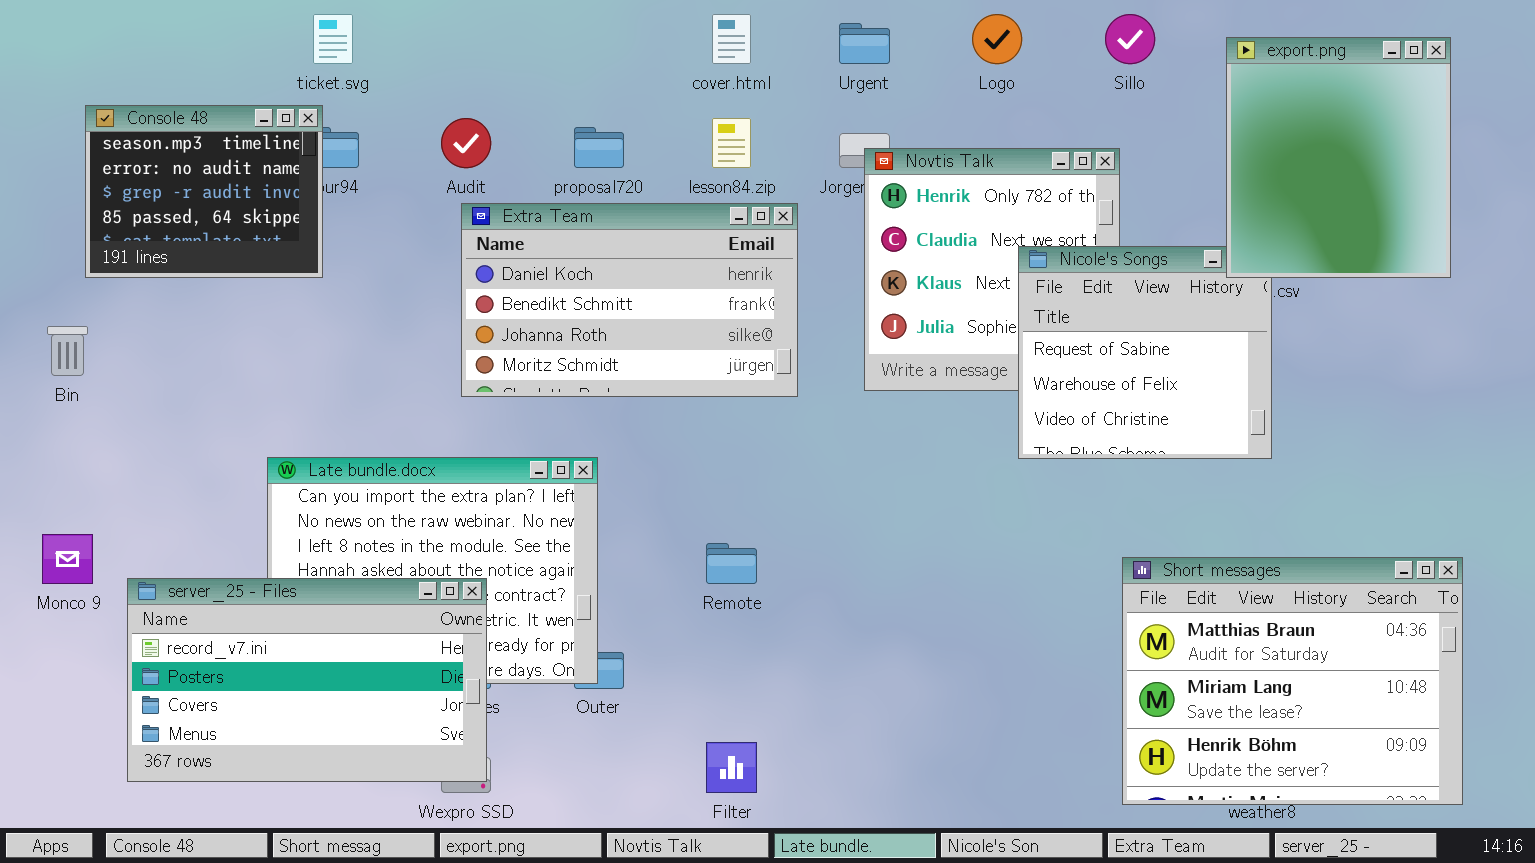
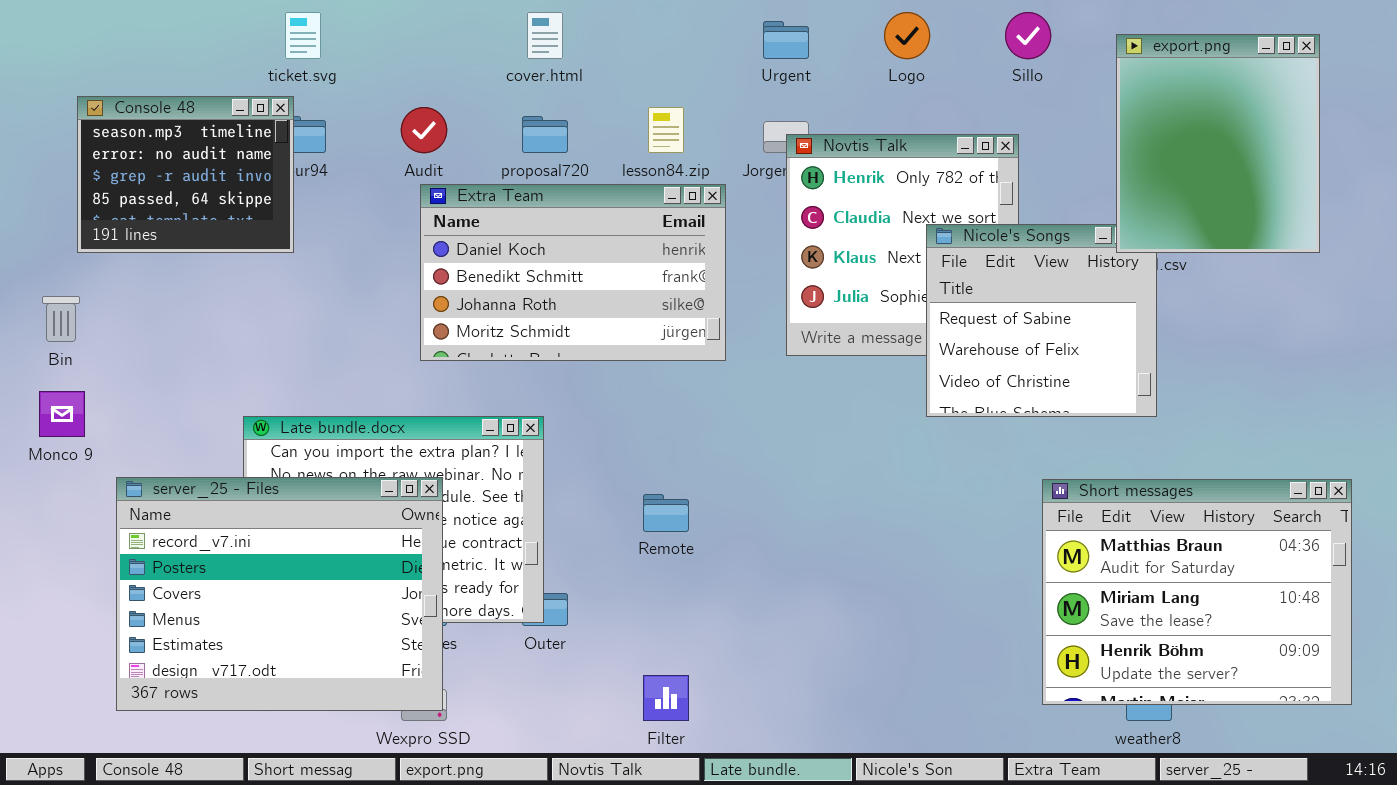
cover.html: [712,14,751,64] -> [527,12,563,59], moved
Monco 9: [42,534,93,584] -> [39,391,85,437], moved
Short messages: [1122,557,1463,805] -> [1042,479,1352,705], moved
server_25 - Files: [127,578,487,782] -> [116,477,443,711], resized

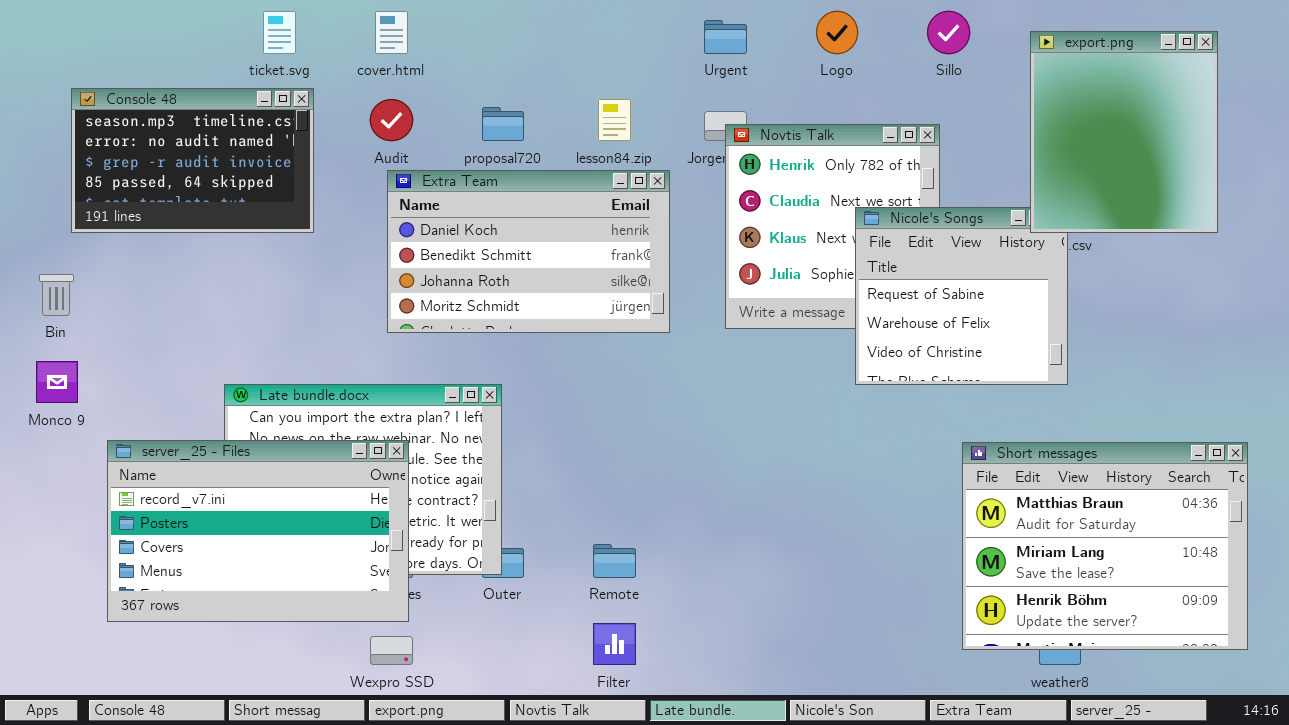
cover.html: [527,12,563,59] -> [375,11,408,54], moved
Console 48: [77,96,294,253] -> [71,88,314,233], resized
server_25 - Files: [116,477,443,711] -> [107,440,409,622], resized
Remote: [643,494,689,532] -> [593,544,636,578], moved

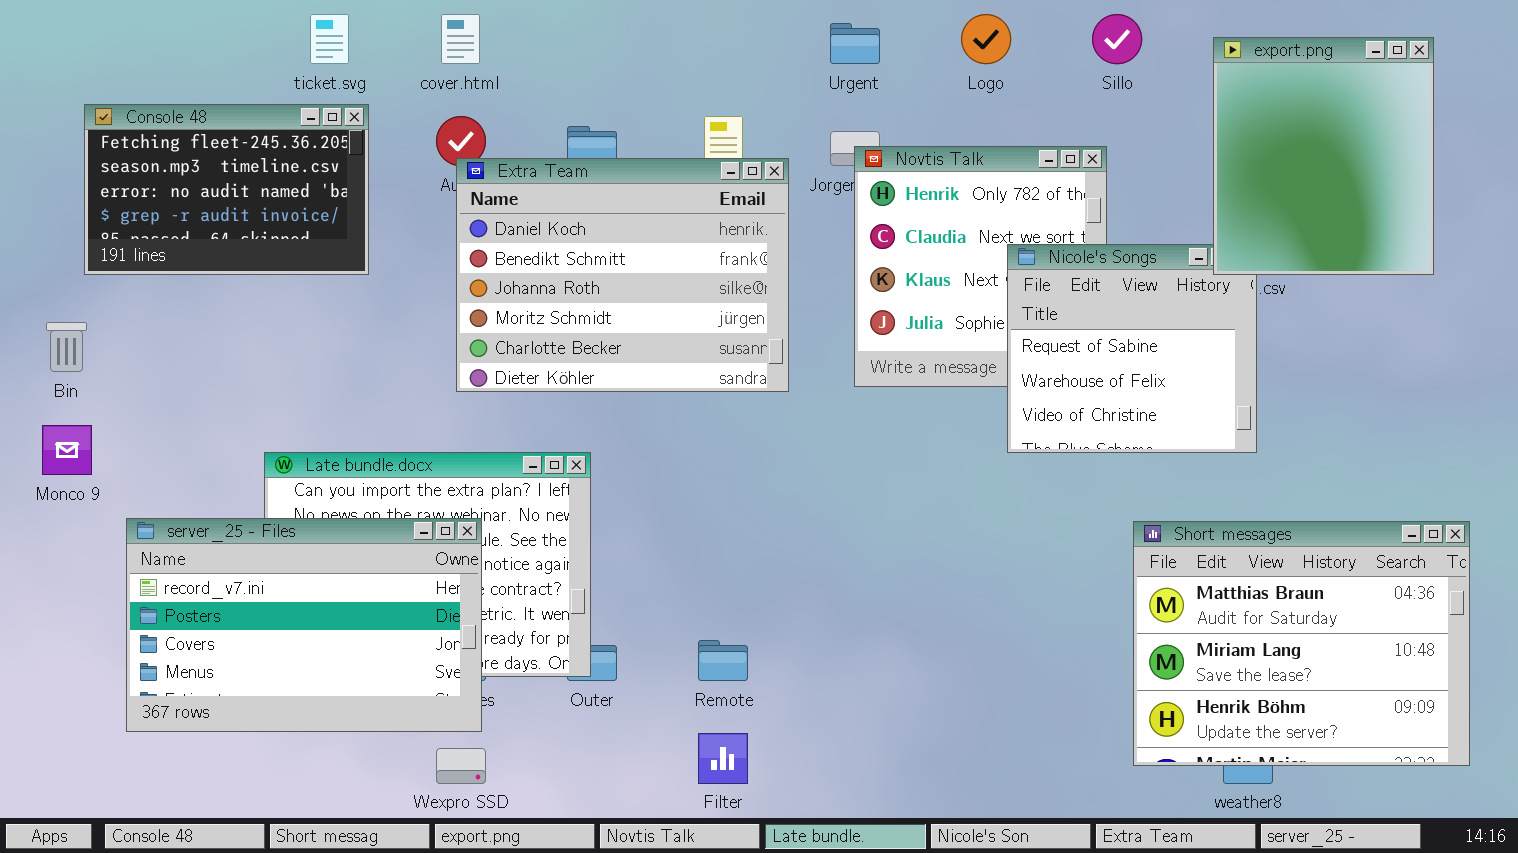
Console 48: [71,88,314,233] -> [84,104,369,275], scrolled up 1 row
Extra Team: [387,170,670,333] -> [456,158,789,392], resized

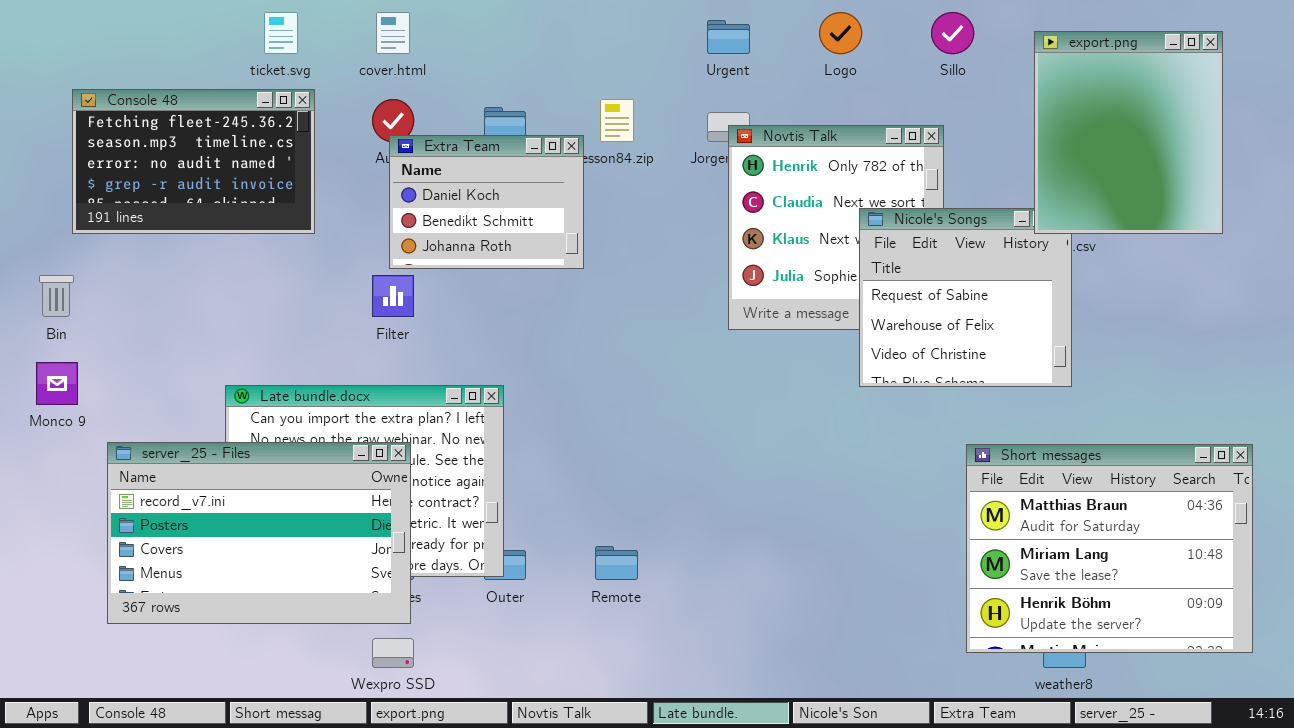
Extra Team: [456,158,789,392] -> [389,135,584,269], resized
Filter: [698,733,748,784] -> [372,275,414,317], moved

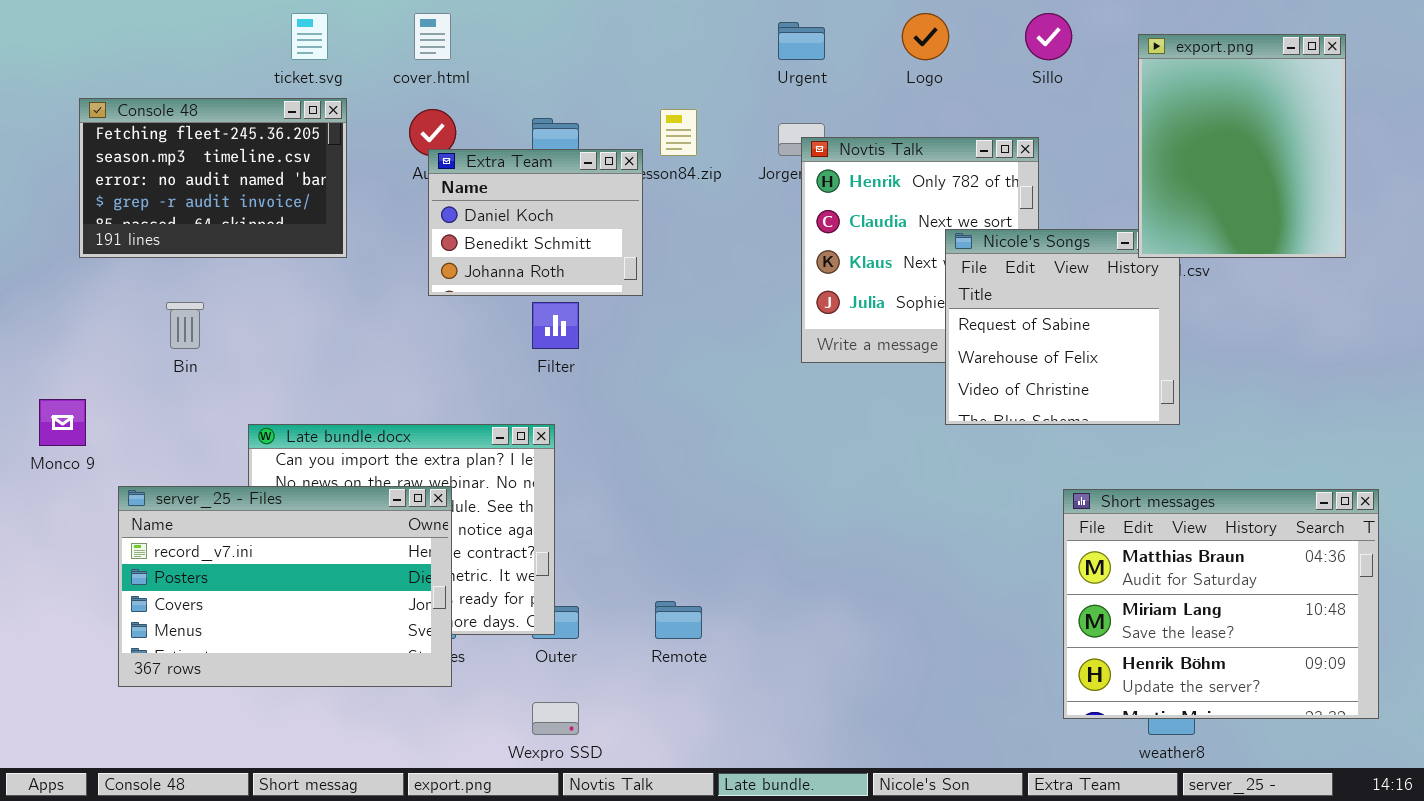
Bin: [39,275,74,317] -> [166,302,204,349], moved
Filter: [372,275,414,317] -> [532,302,579,349], moved
Wexpro SSD: [372,638,414,668] -> [532,702,579,735], moved

